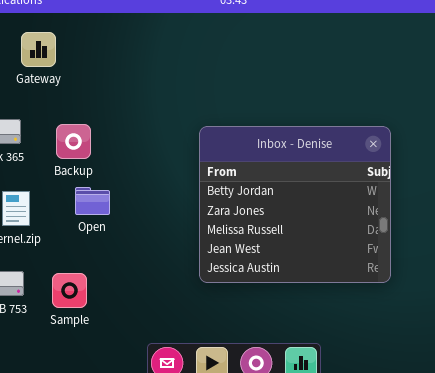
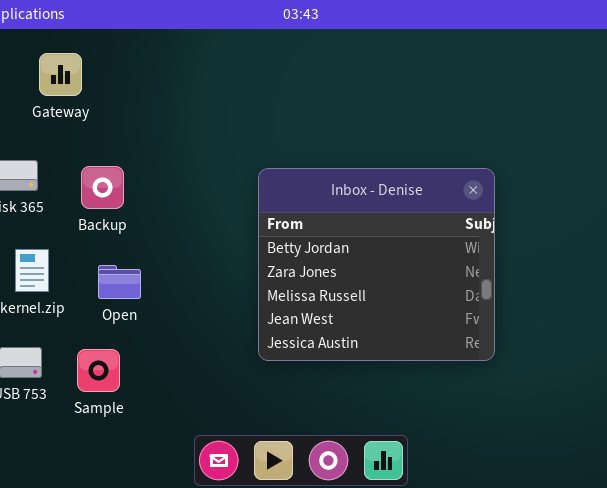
Open: [75,187,110,215] -> [98,265,141,299], moved

